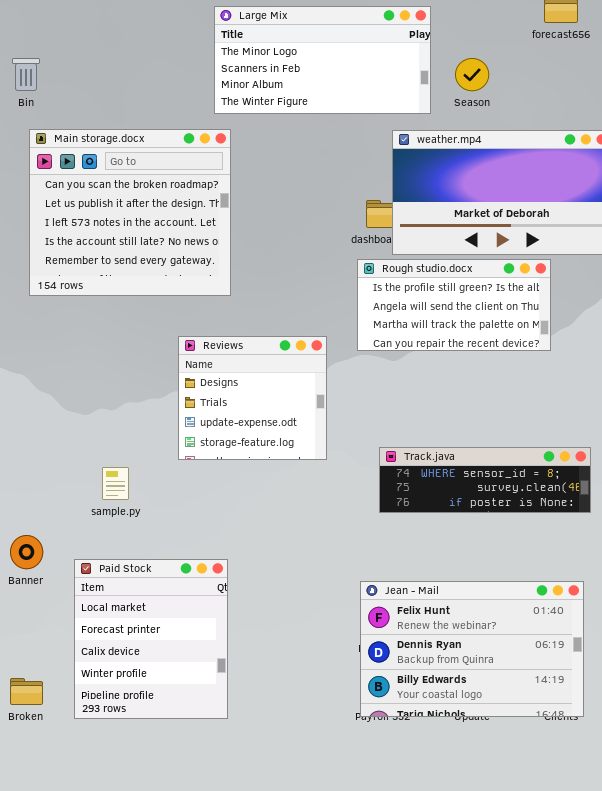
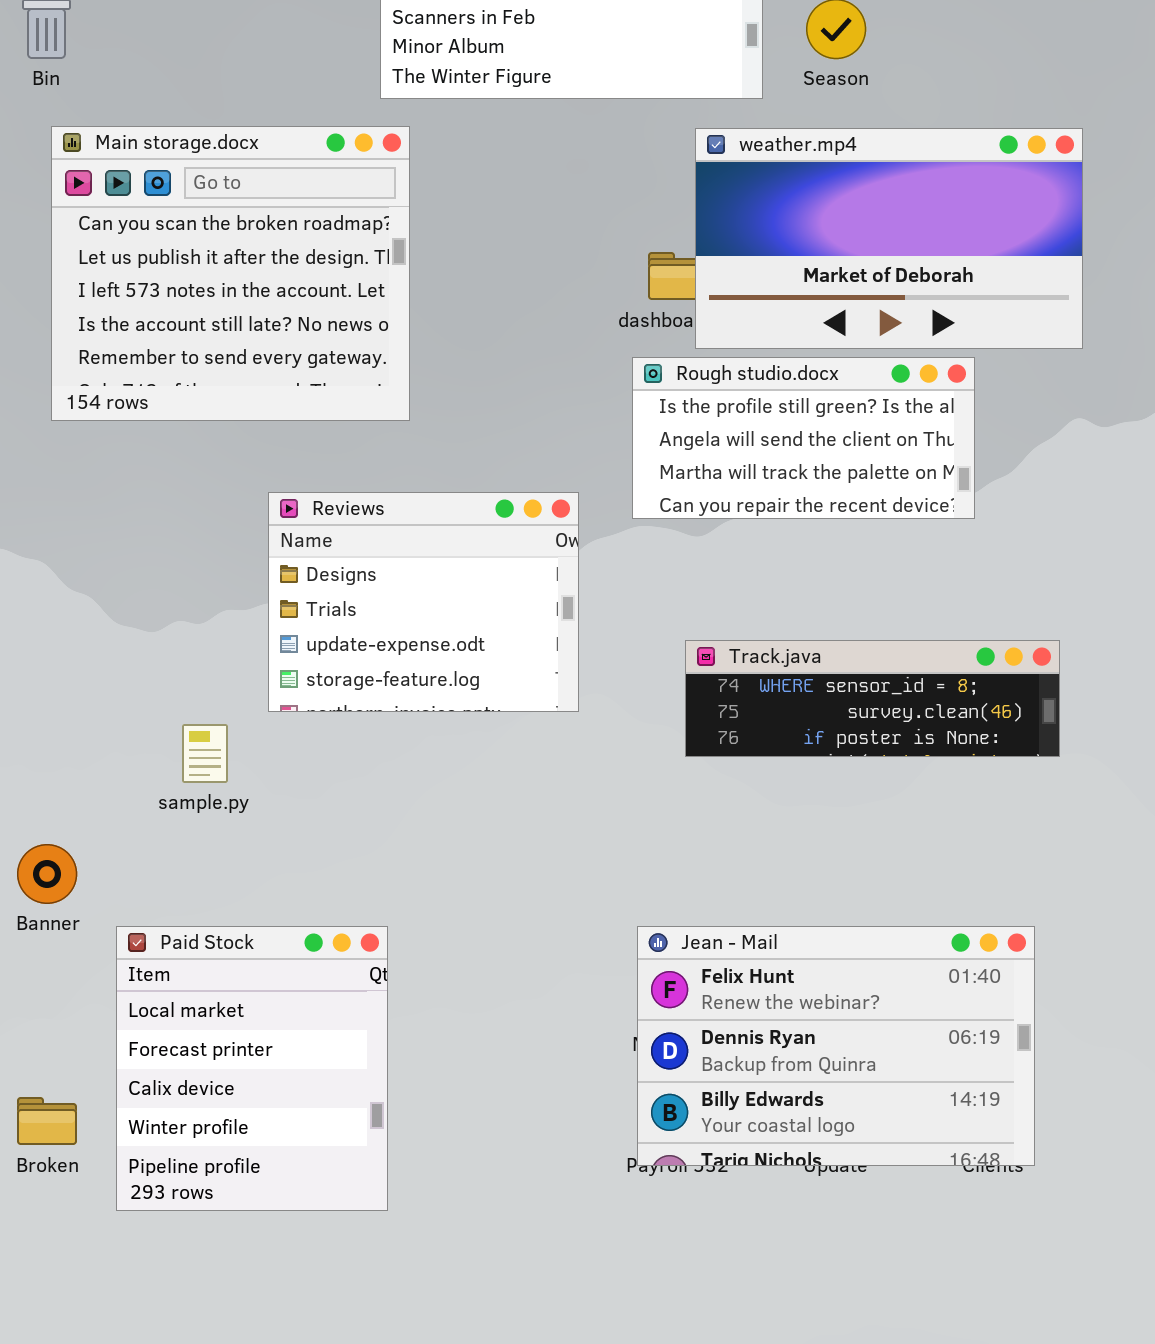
Reviews: [178,336,327,460] -> [268,492,579,712], resized
Track.java: [379,447,591,513] -> [685,640,1060,757], moved
Paid Stock: [74,559,228,719] -> [116,926,388,1211], moved

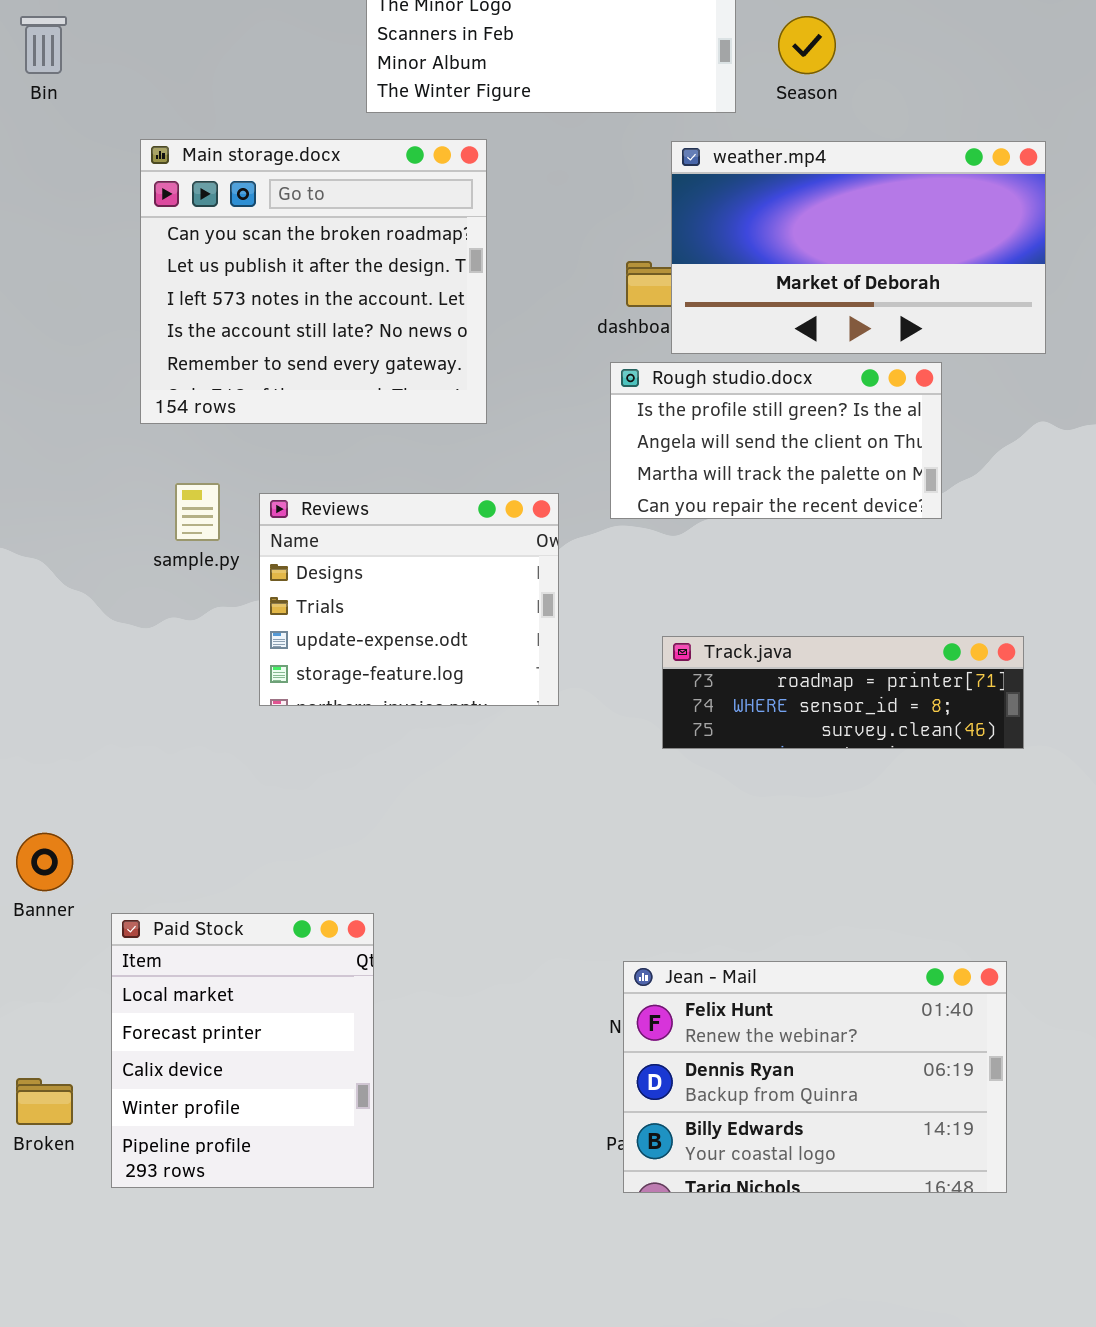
Main storage.docx: [51,126,410,421] -> [140,139,487,424], moved
Track.java: [685,640,1060,757] -> [662,636,1024,749], scrolled up 1 row
sample.py: [182,724,228,783] -> [175,483,220,541], moved
Jean - Mail: [637,926,1035,1166] -> [623,961,1007,1193], moved

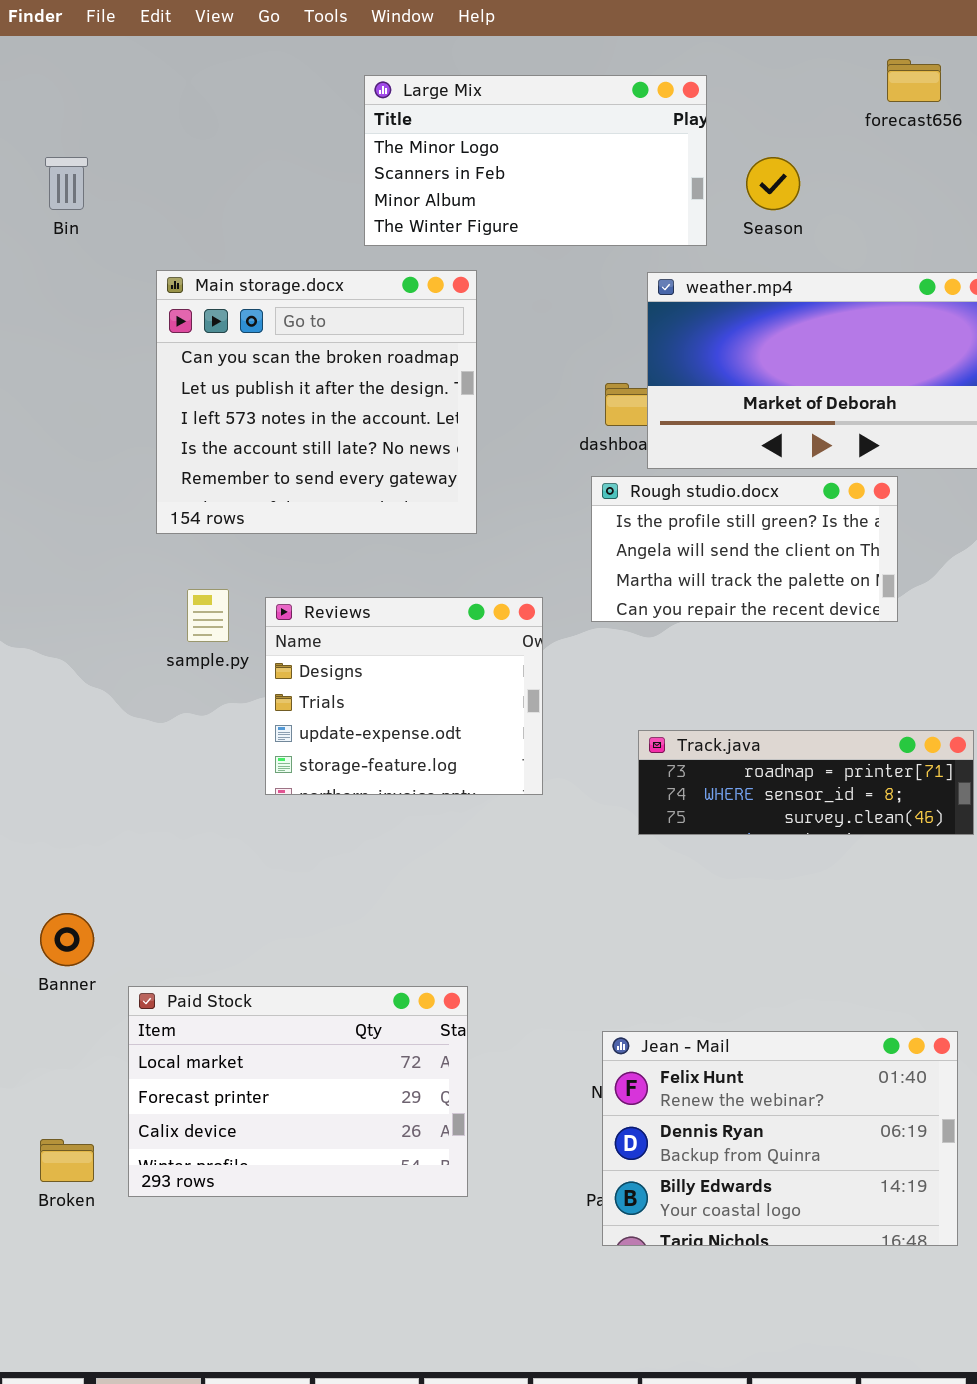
Paid Stock: [111,913,374,1188] -> [128,986,468,1197], resized

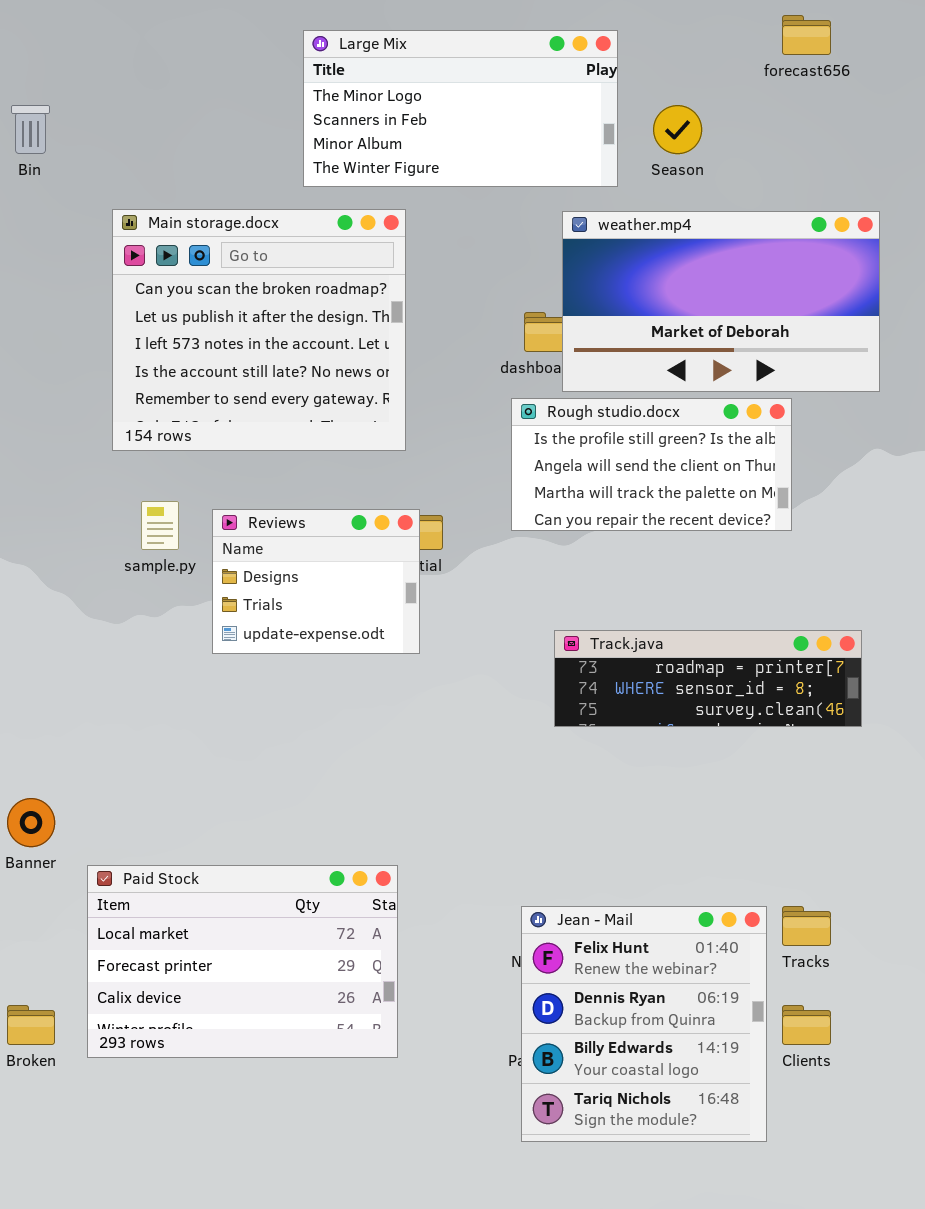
Reviews: [265,597,543,795] -> [212,509,420,654], resized
Jean - Mail: [602,1031,958,1246] -> [521,906,767,1142], resized

